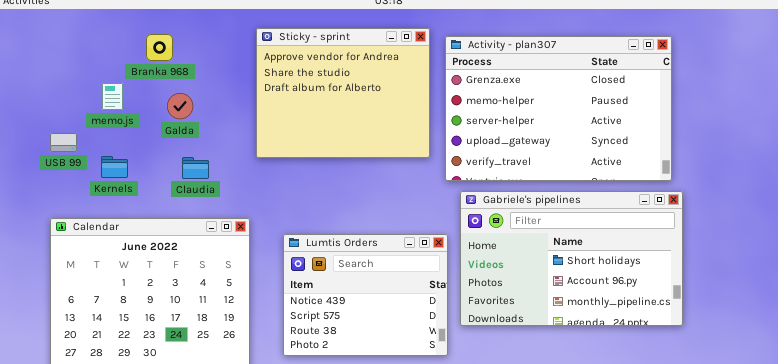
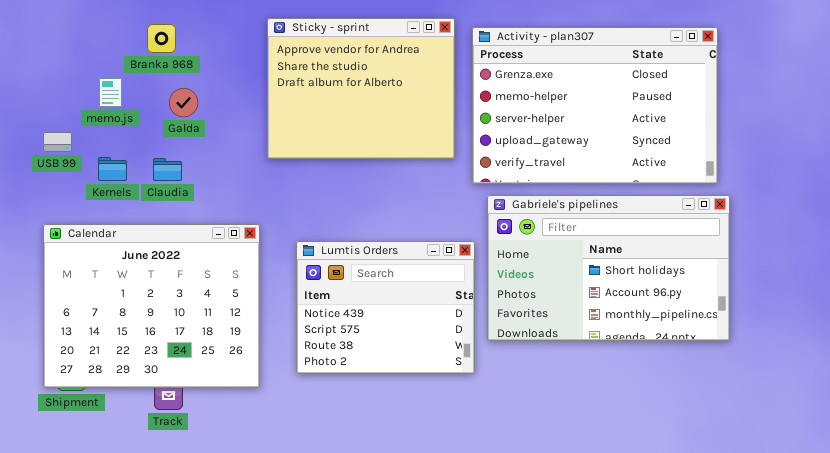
Claudia: [182,157,209,179] -> [153,158,182,181], moved

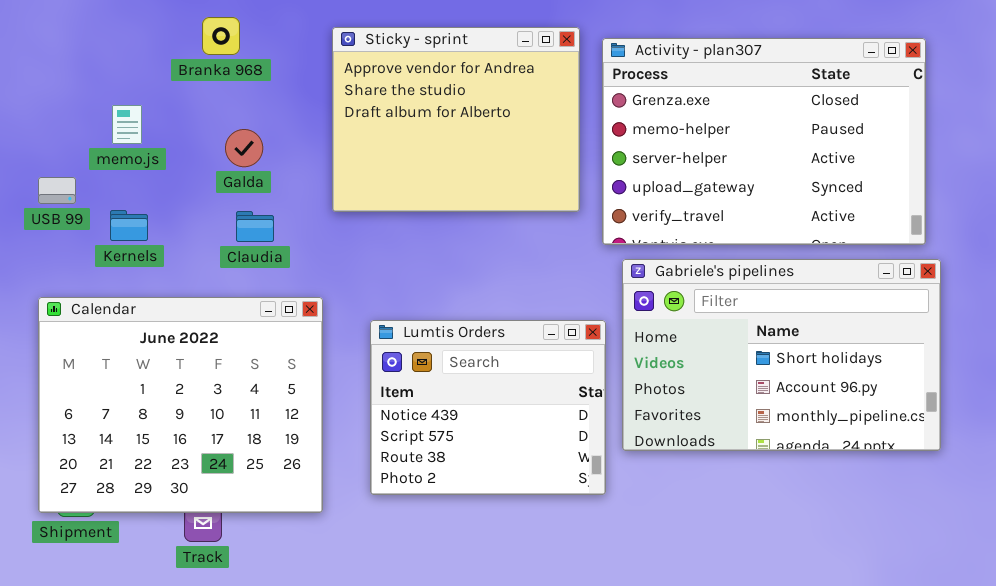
Branka 968: [147,24,176,53] -> [202,17,240,55], moved
Galda: [169,88,198,117] -> [225,129,263,167], moved
Claudia: [153,158,182,181] -> [236,211,274,242], moved

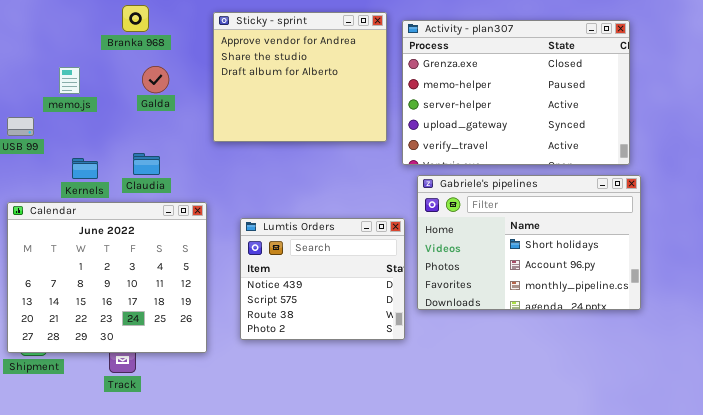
Galda: [225,129,263,167] -> [142,66,169,93], moved
Kernels: [110,210,148,241] -> [72,158,98,179], moved
Claudia: [236,211,274,242] -> [133,153,160,175], moved

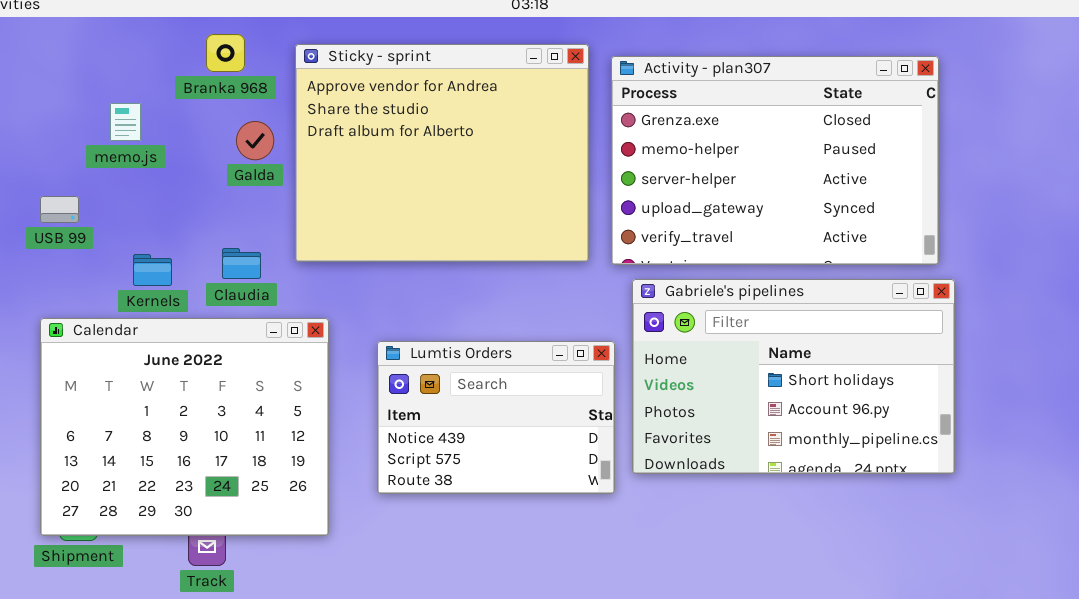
Sticky - sprint: [213,12,387,142] -> [295,44,589,262], resized
memo.js: [59,67,80,94] -> [110,103,141,141], moved
Lumtis Orders: [240,218,405,340] -> [377,341,615,494], resized

